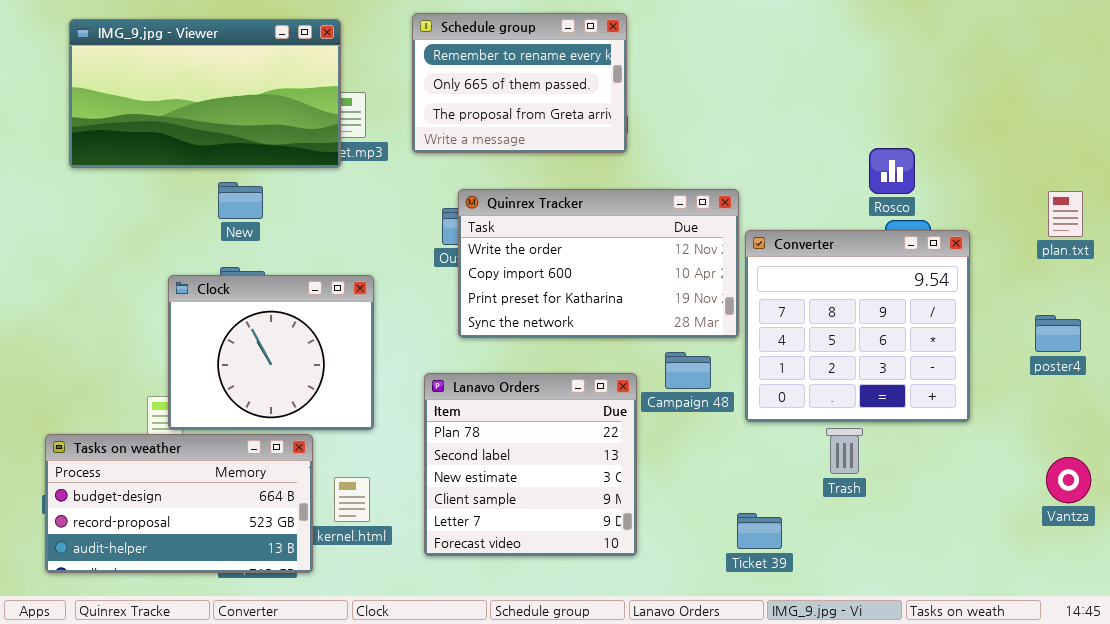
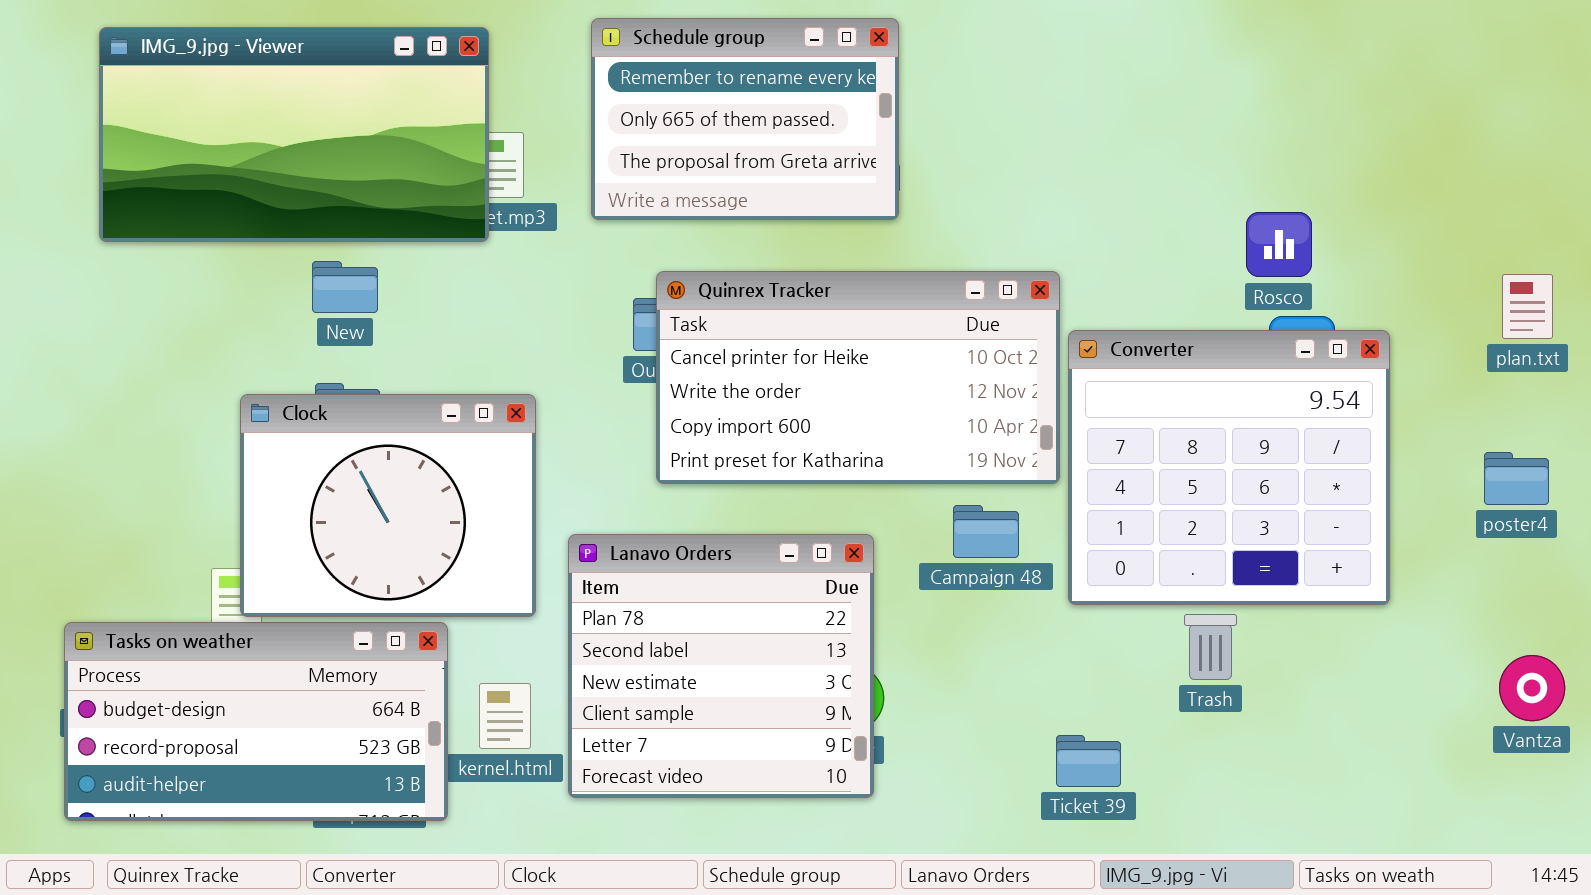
Quinrex Tracker: [458,189,739,338] -> [656,271,1060,484], scrolled up 1 row
Lanavo Orders: [424,373,637,556] -> [568,534,874,798], moved

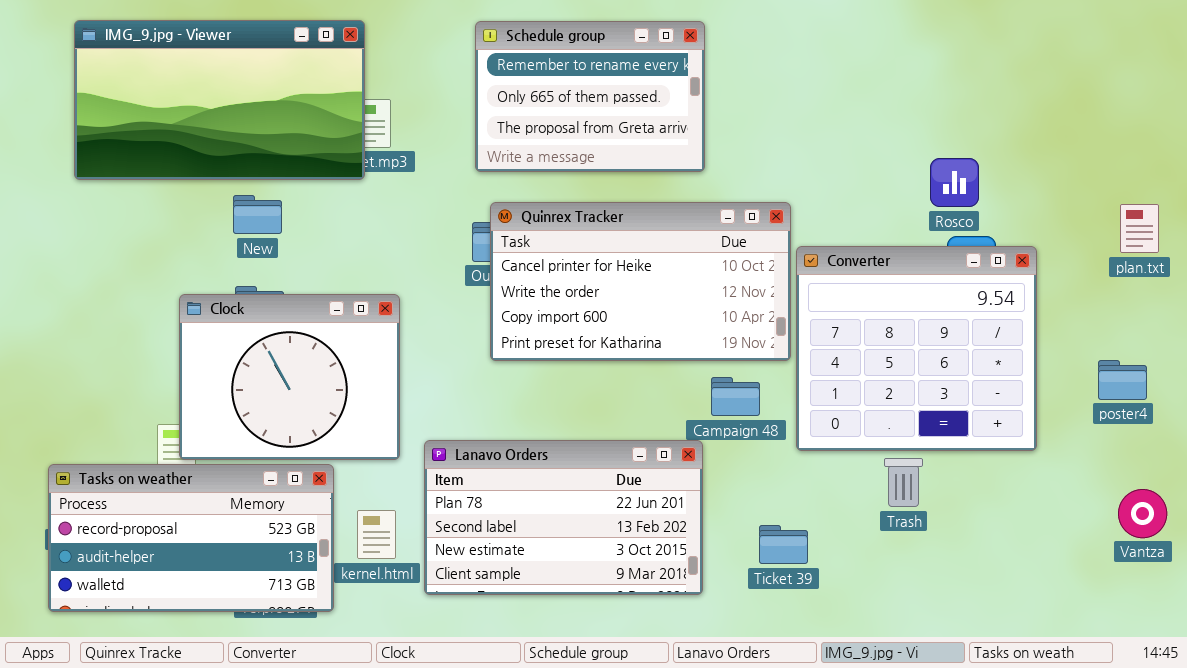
Schedule group: [591,18,899,220] -> [475,21,705,172], moved
poster4: [1484,452,1549,505] -> [1098,360,1147,400], moved
Lanavo Orders: [568,534,874,798] -> [424,440,703,595], resized
Tasks on weather: [64,622,448,821] -> [48,464,334,612], scrolled down 1 row
Ticket 39: [1056,735,1121,787] -> [759,525,808,564], moved

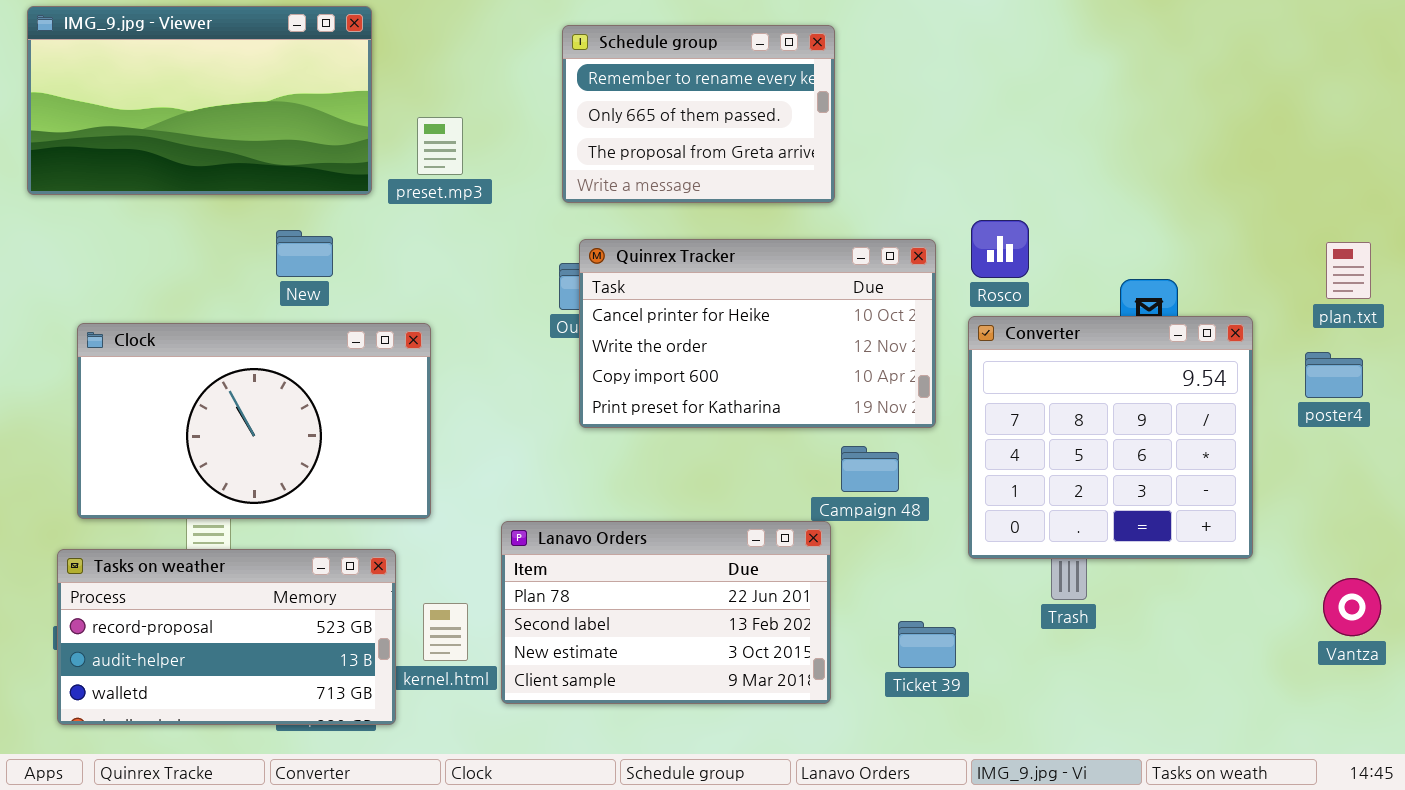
IMG_9.jpg - Viewer: [74,20,365,180] -> [27,6,372,195], moved
Rosco: [930,158,979,207] -> [971,220,1029,278], moved
Converter: [796,246,1037,451] -> [968,316,1253,559], moved
Clock: [179,294,400,460] -> [77,323,431,519], moved, resized
poster4: [1098,360,1147,400] -> [1305,352,1363,398], moved

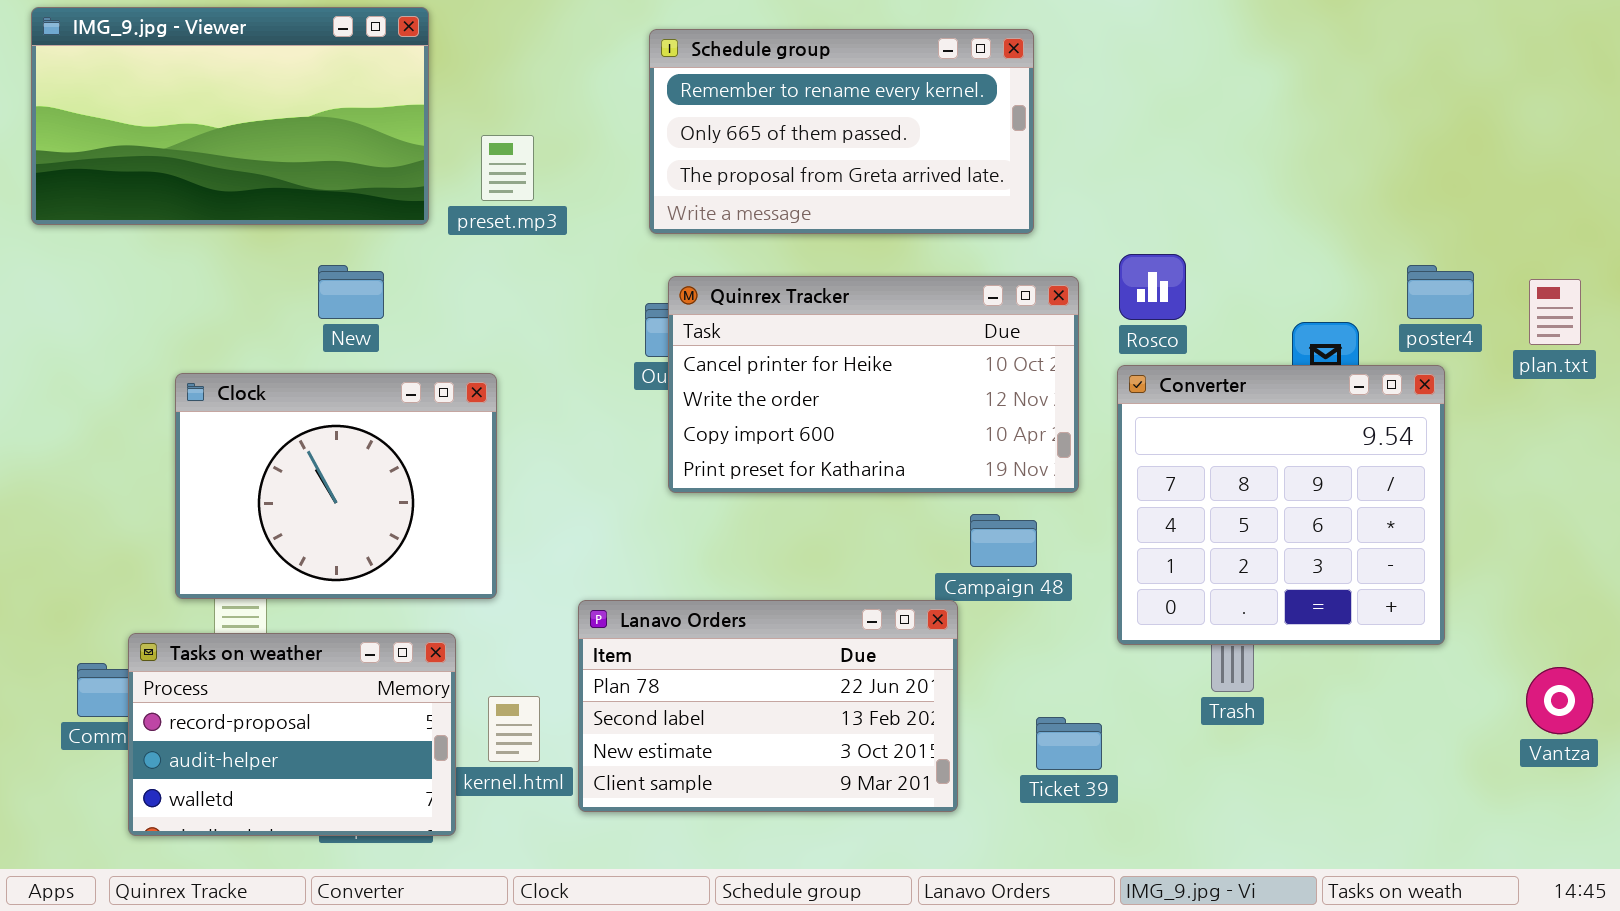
Schedule group: [562,25,835,203] -> [649,29,1034,234], resized
Clock: [77,323,431,519] -> [175,373,497,599], resized
poster4: [1305,352,1363,398] -> [1407,265,1474,319], moved
Tasks on weather: [57,549,396,725] -> [128,633,456,836], resized

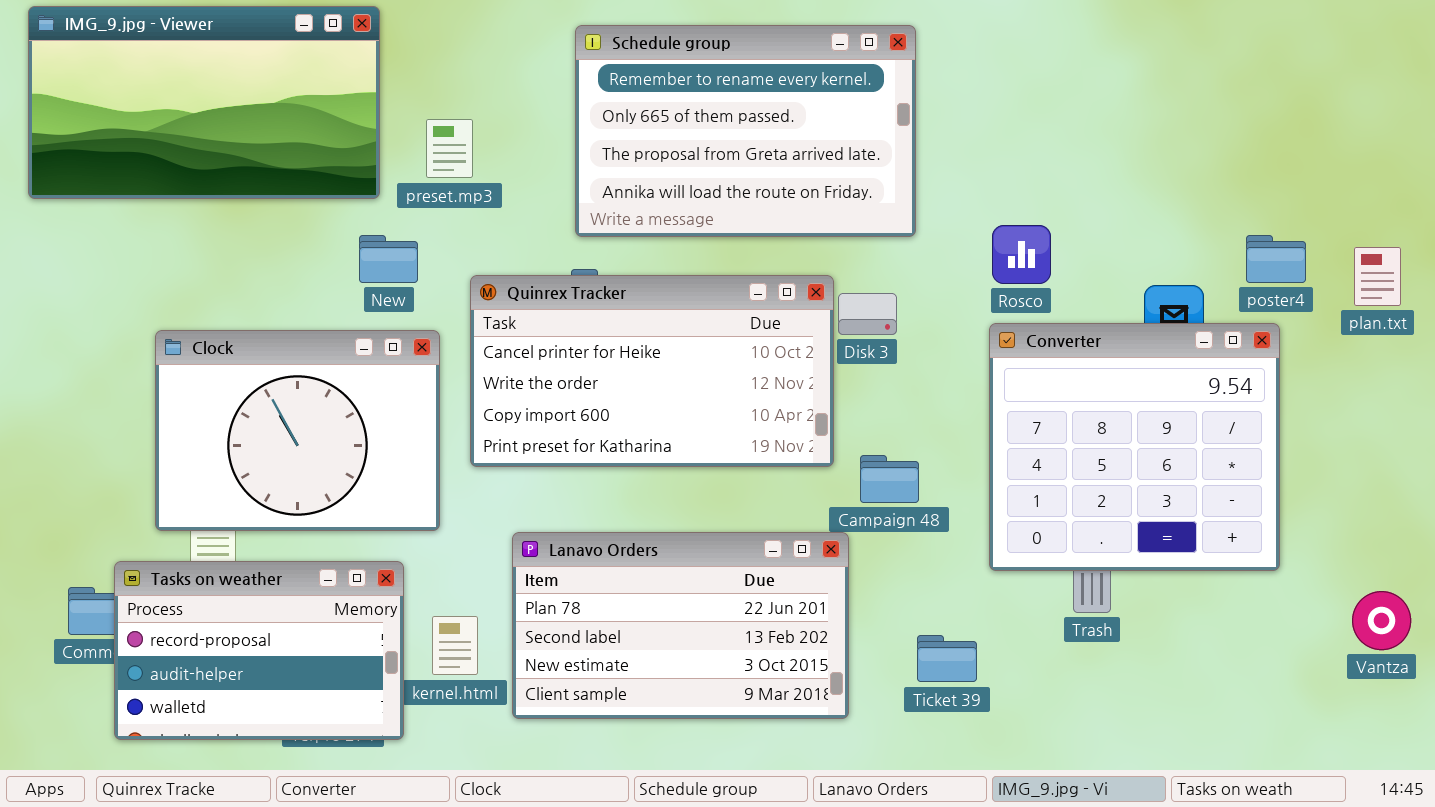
Schedule group: [649,29,1034,234] -> [575,25,916,237], resized
New: [318,265,384,319] -> [359,235,418,283], moved
Quinrex Tracker: [668,276,1079,493] -> [470,275,834,467], moved

